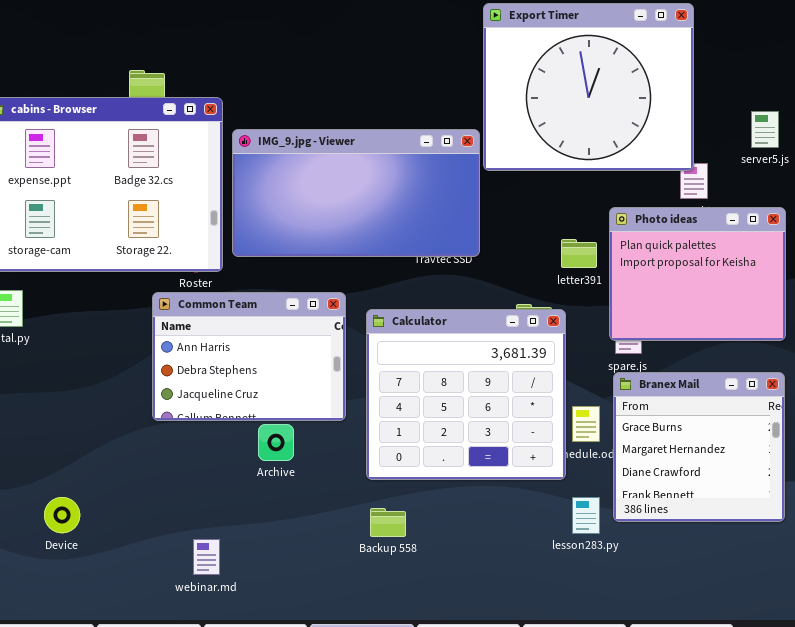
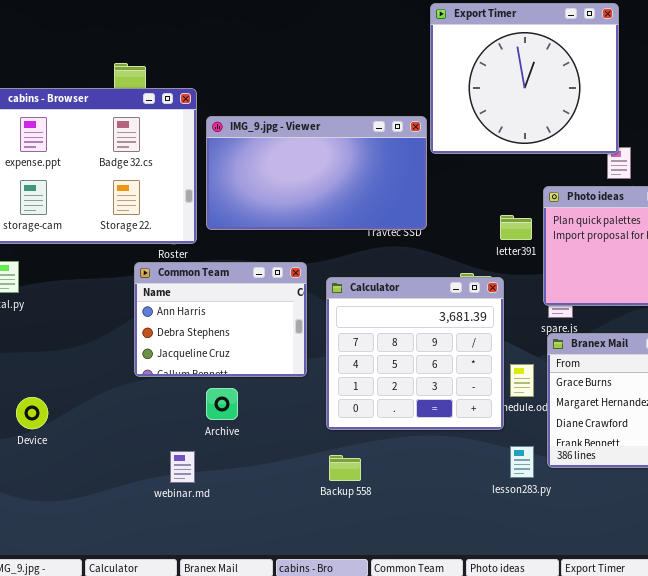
Archive: [258,424,294,461] -> [206,388,238,420], moved
Device: [44,497,80,533] -> [16,397,48,429], moved
webinar.md: [193,539,220,575] -> [170,451,195,483], moved

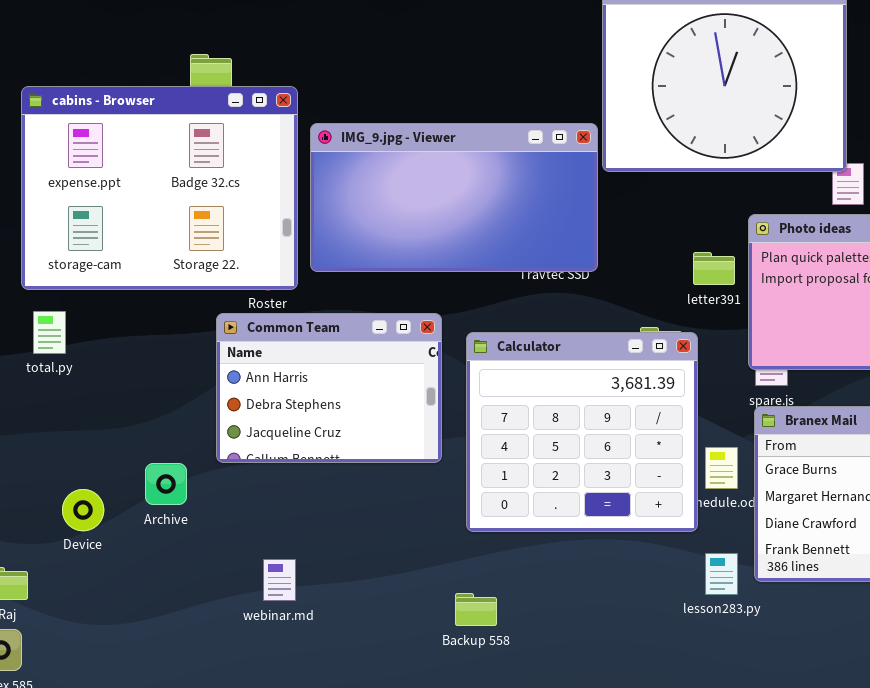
Archive: [206,388,238,420] -> [145,463,187,505], moved
Backup 558: [329,455,361,481] -> [455,593,497,626], moved

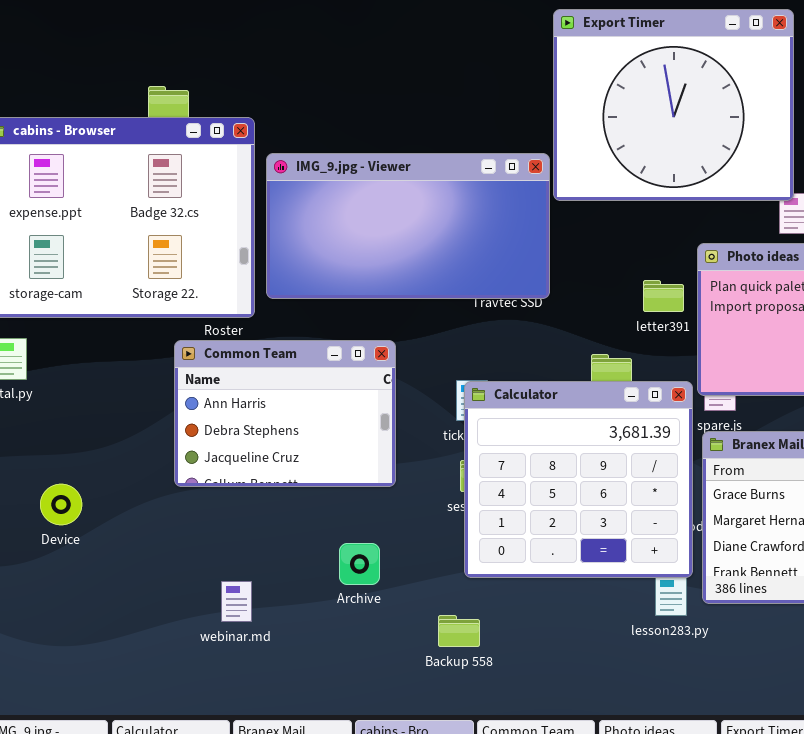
Calculator: [466,332,698,532] -> [464,381,693,578], moved
Archive: [145,463,187,505] -> [339,543,380,585], moved
Device: [62,489,104,531] -> [40,484,82,525], moved
Backup 558: [455,593,497,626] -> [438,615,480,647], moved

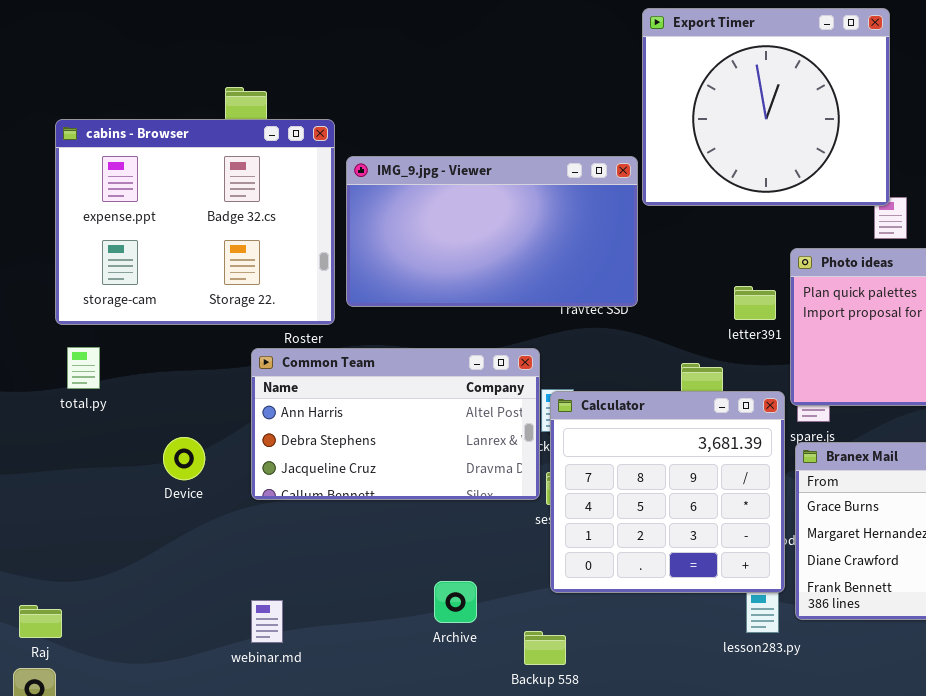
Common Team: [174,340,396,487] -> [251,348,540,500], resized
Device: [40,484,82,525] -> [163,437,205,480], moved
Archive: [339,543,380,585] -> [434,581,477,623], moved
webinar.md: [221,581,252,622] -> [251,600,283,643], moved

